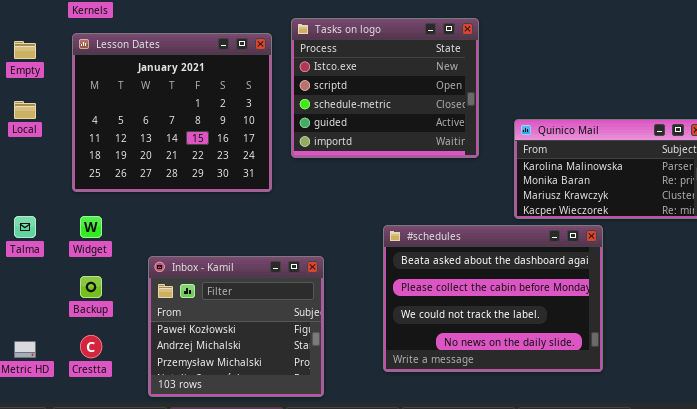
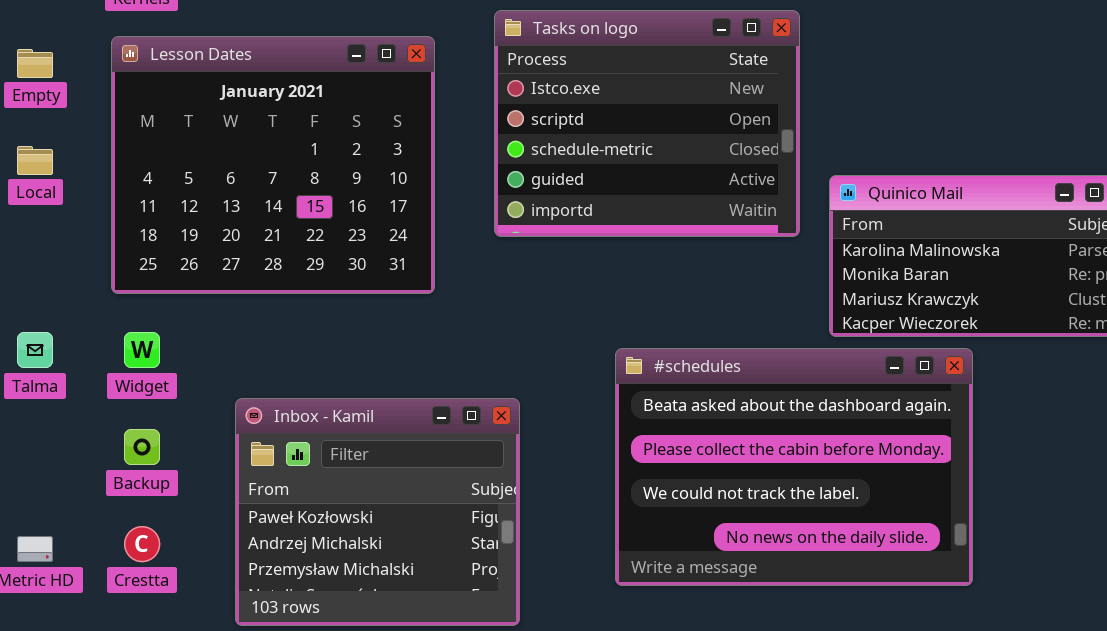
Tasks on logo: [291,18,479,158] -> [494,10,800,237], moved

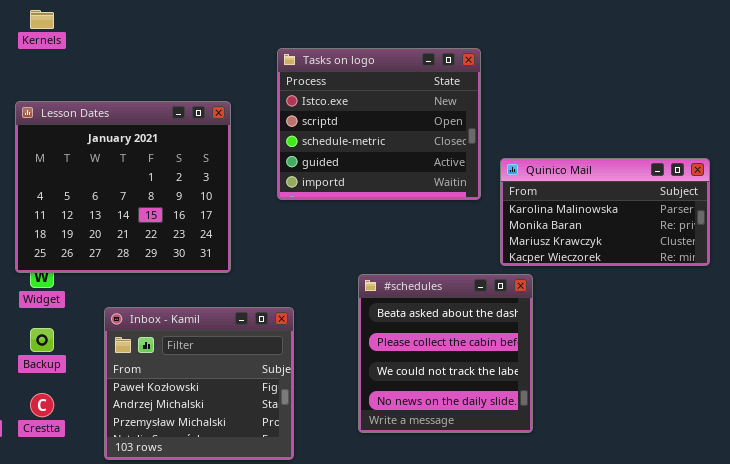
Lesson Dates: [111,36,435,294] -> [15,101,231,273], moved
#schedules: [615,348,973,586] -> [358,274,533,433], resized

